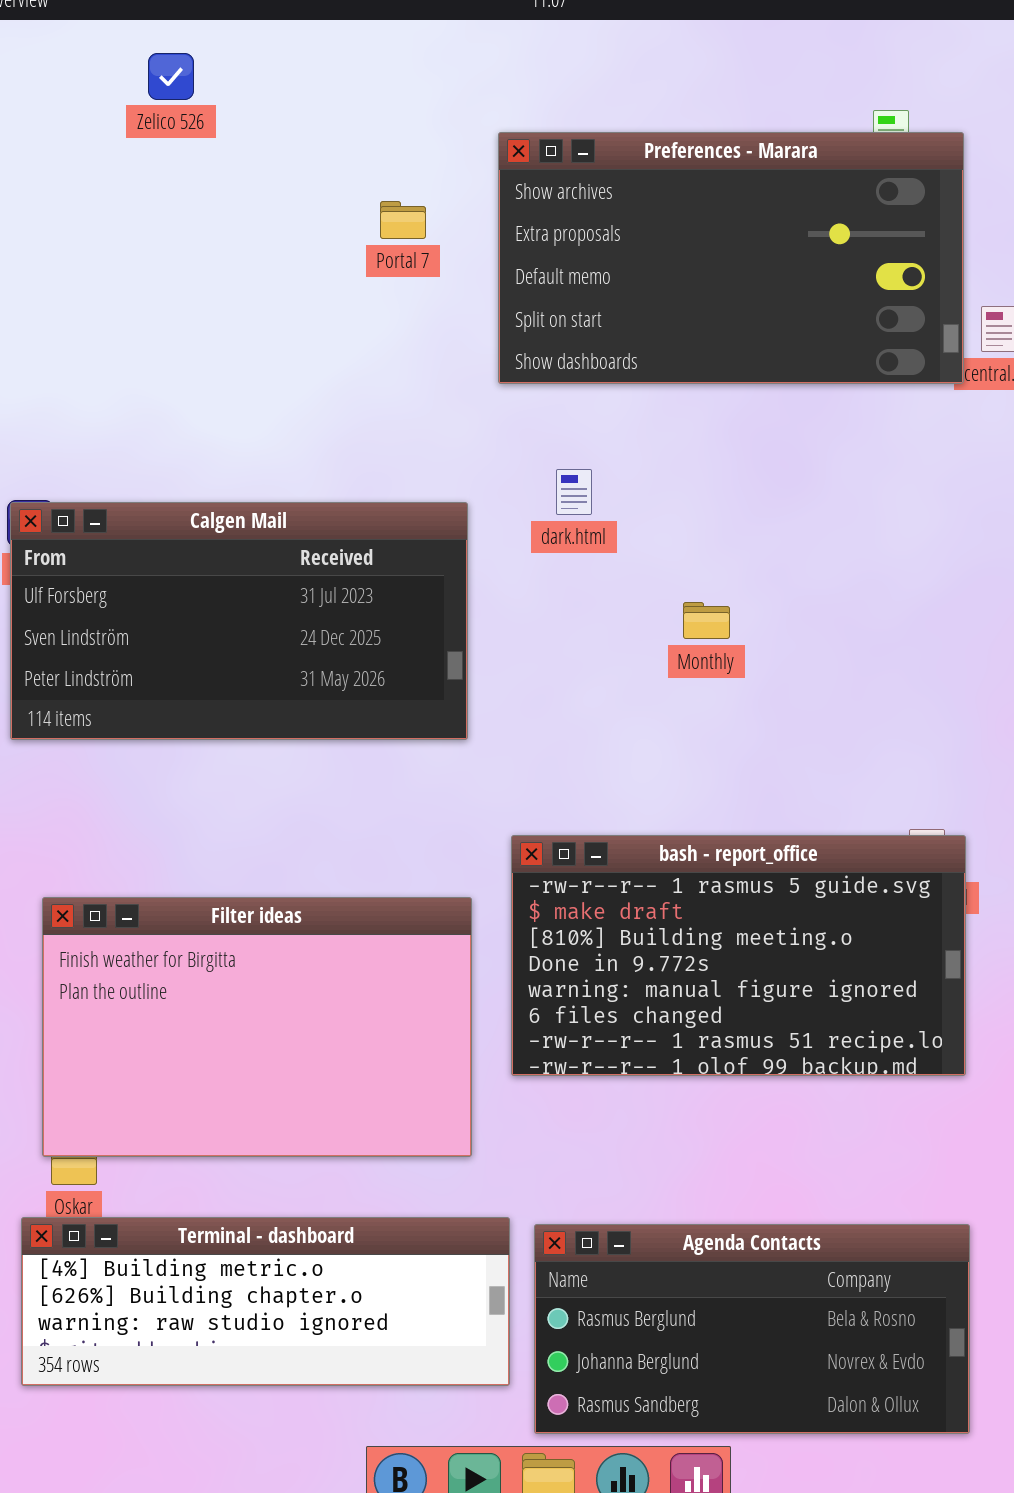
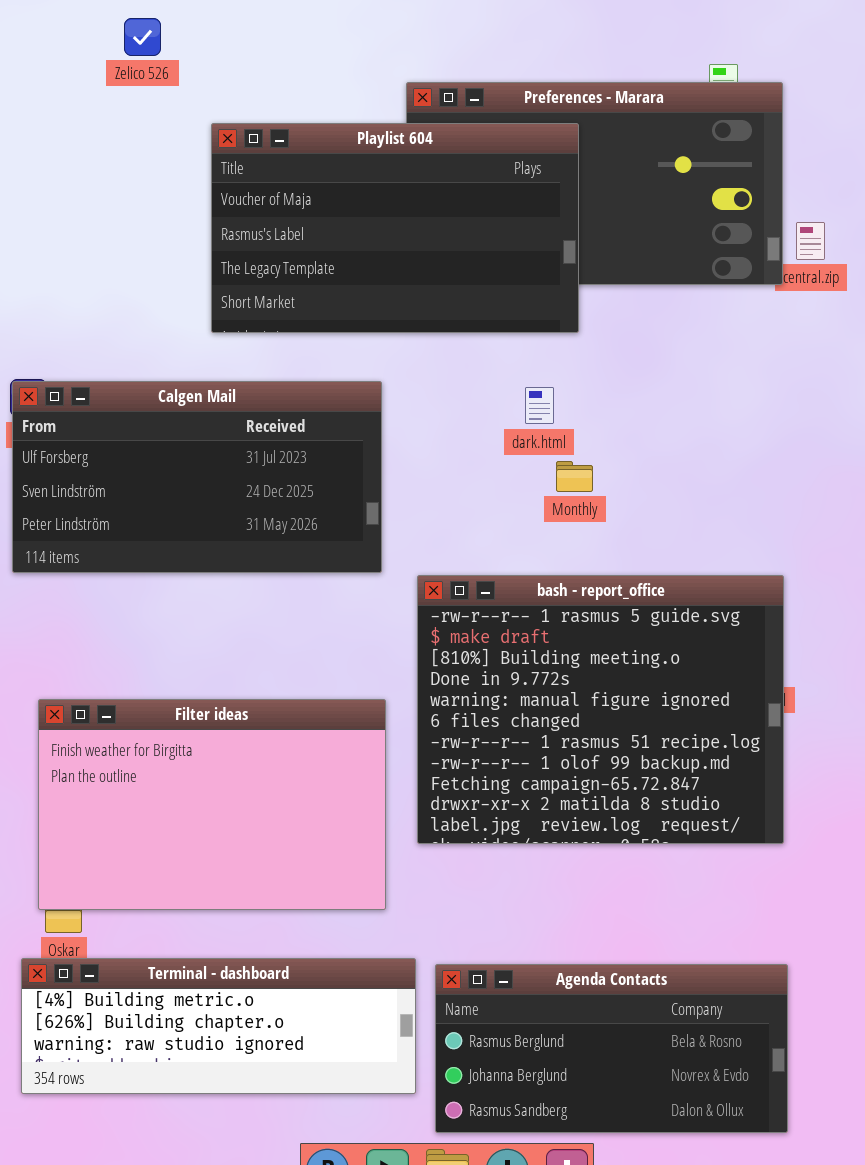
Playlist 604: none -> [211,123,579,333], opened
dark.html: [556,469,592,515] -> [525,387,554,424], moved
bash - report_office: [511,835,966,1076] -> [417,575,784,844], resized

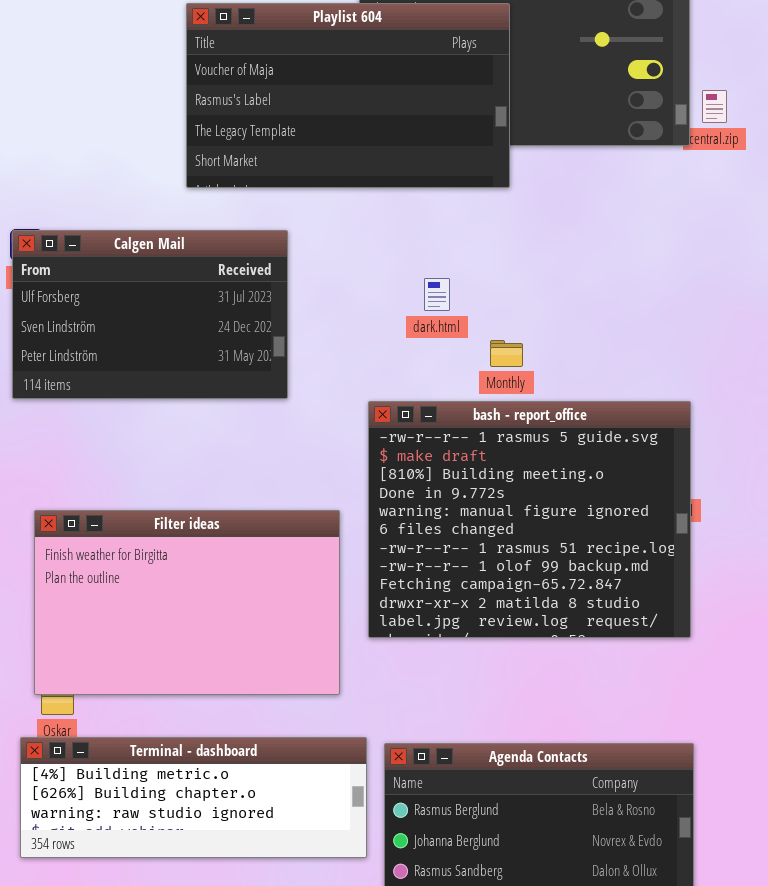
Calgen Mail: [12,381,382,573] -> [12,230,288,399], resized
dark.html: [525,387,554,424] -> [424,278,450,311], moved
Monthly: [556,461,593,492] -> [490,340,523,367], moved

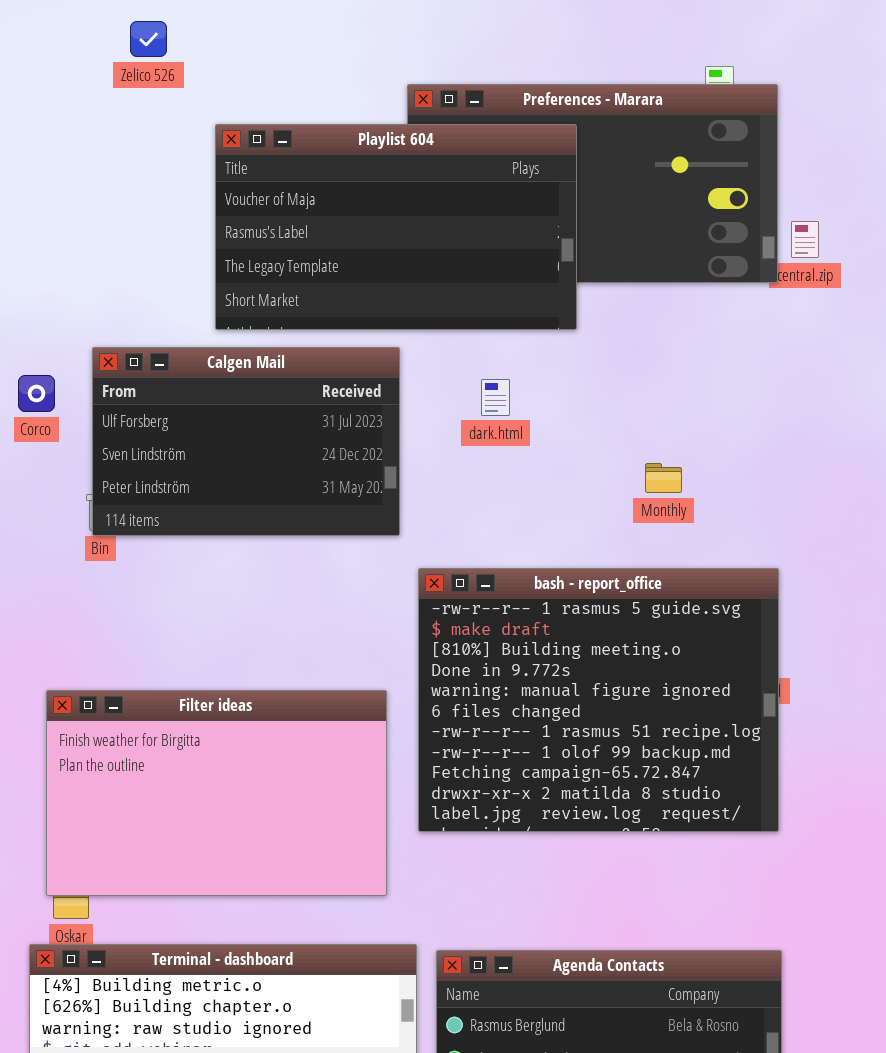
Calgen Mail: [12,230,288,399] -> [92,347,400,536], moved
dark.html: [424,278,450,311] -> [481,379,510,416], moved
Monthly: [490,340,523,367] -> [645,463,682,493], moved

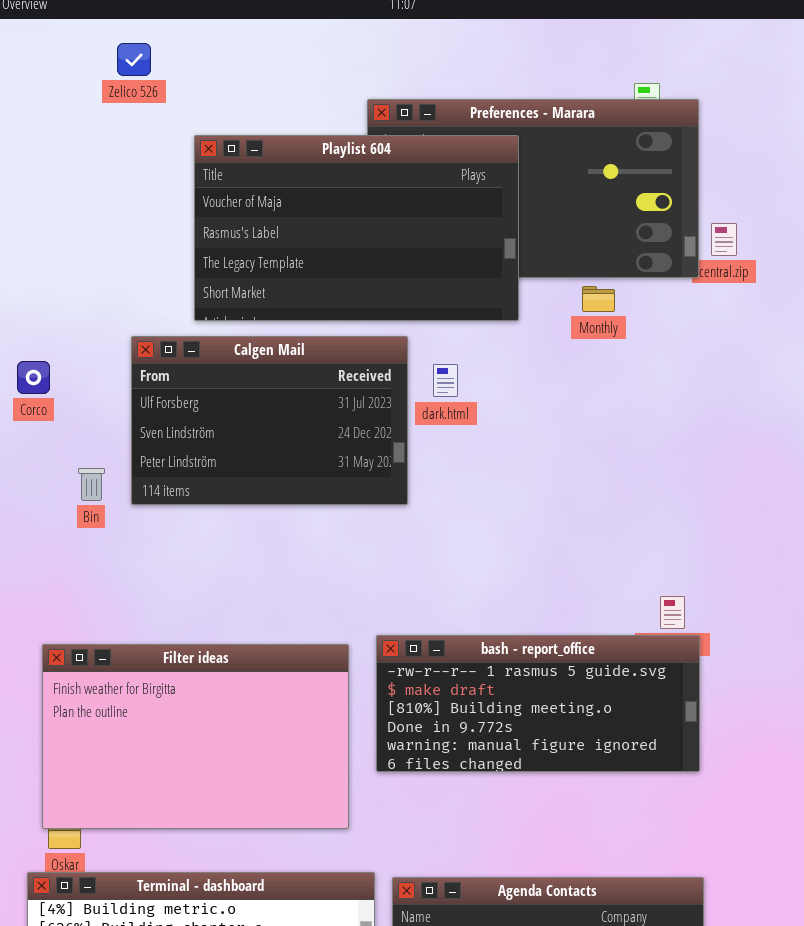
Calgen Mail: [92,347,400,536] -> [131,336,408,505], moved
Monthly: [645,463,682,493] -> [582,286,615,312], moved
bash - report_office: [418,568,779,832] -> [376,635,700,772], resized

